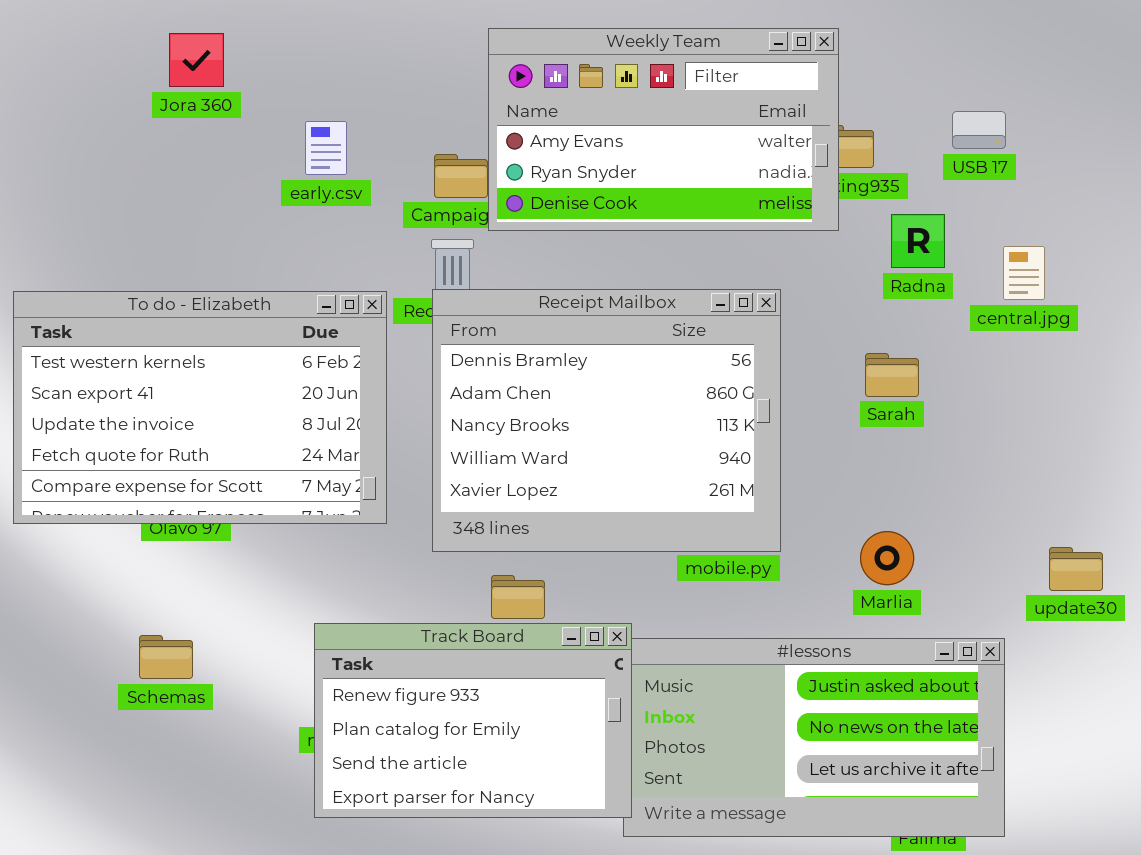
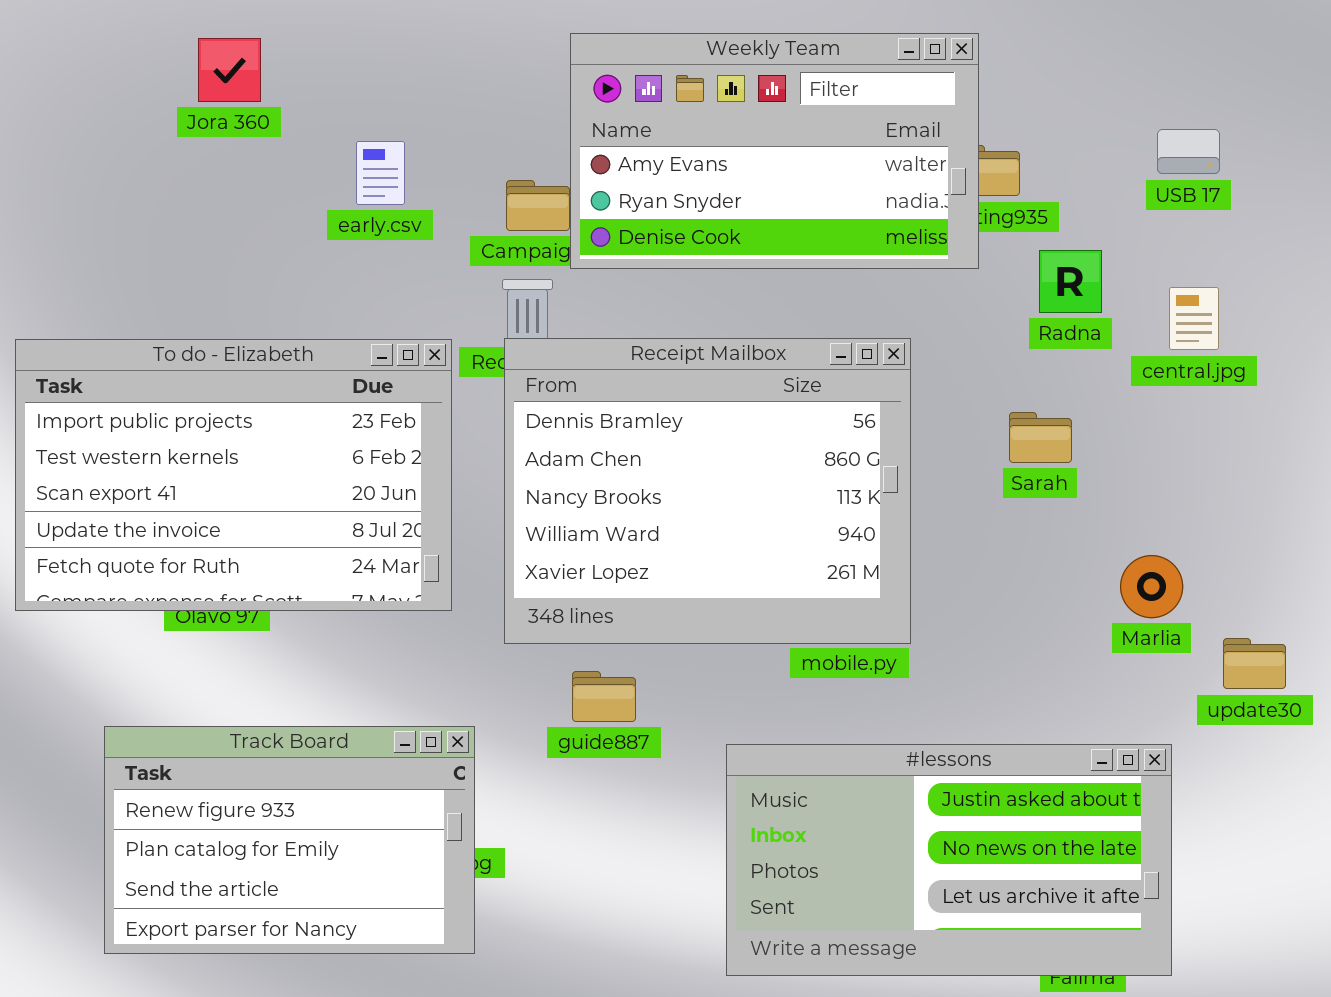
USB 17: [952,111,1006,149] -> [1157,129,1220,174], moved
To do - Elizabeth: [13,291,387,524] -> [15,339,452,611], scrolled up 1 row
Marlia: [860,531,914,585] -> [1120,555,1183,618], moved
Track Board: [314,623,632,818] -> [104,726,475,954], moved

